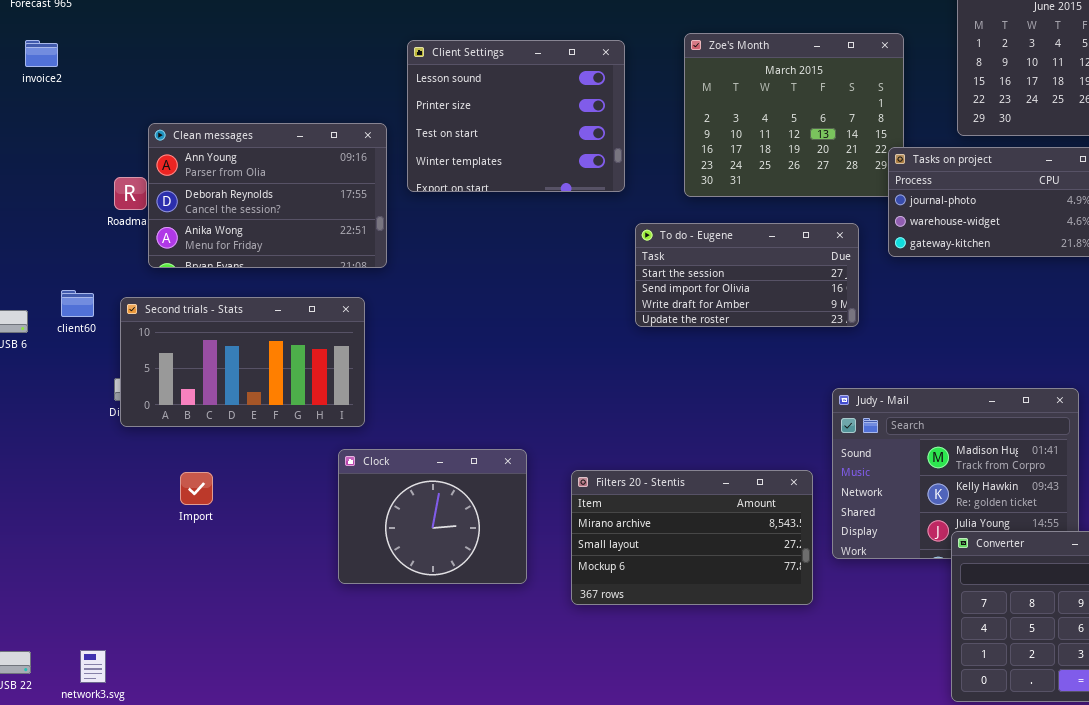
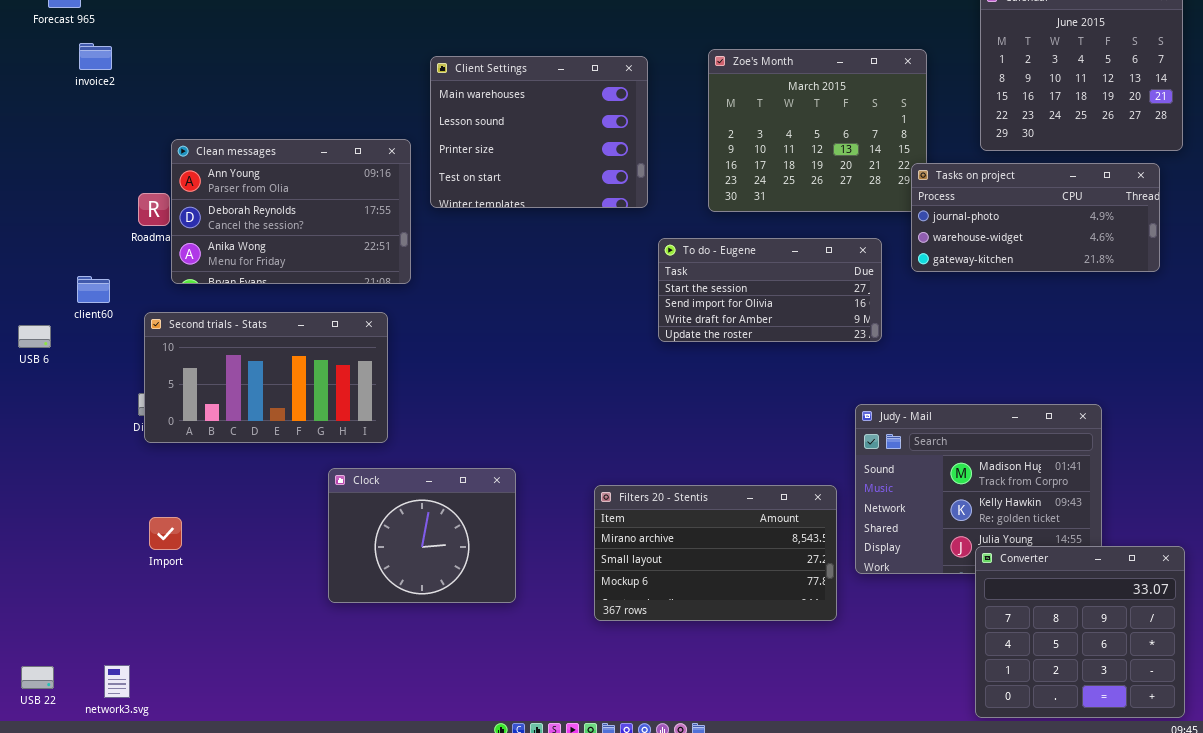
invoice2: [25,40,58,67] -> [79,43,112,70], moved
Client Settings: [407,40,625,192] -> [430,56,648,208], scrolled up 1 row
client60: [61,290,94,317] -> [77,276,110,303], moved
Clock: [338,449,527,584] -> [328,468,516,603], moved
Import: [180,472,213,505] -> [149,517,182,550], moved

